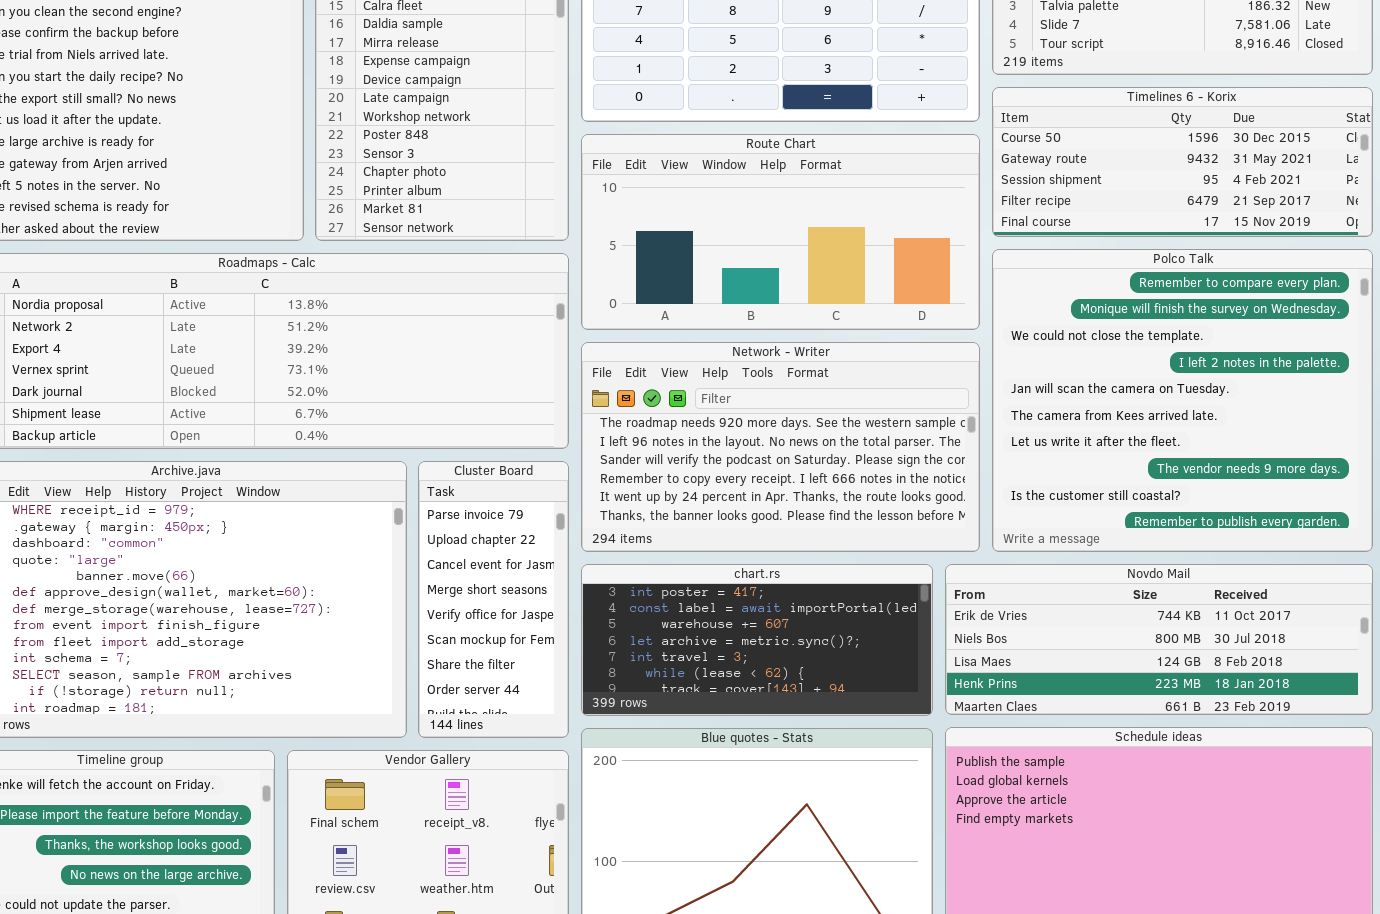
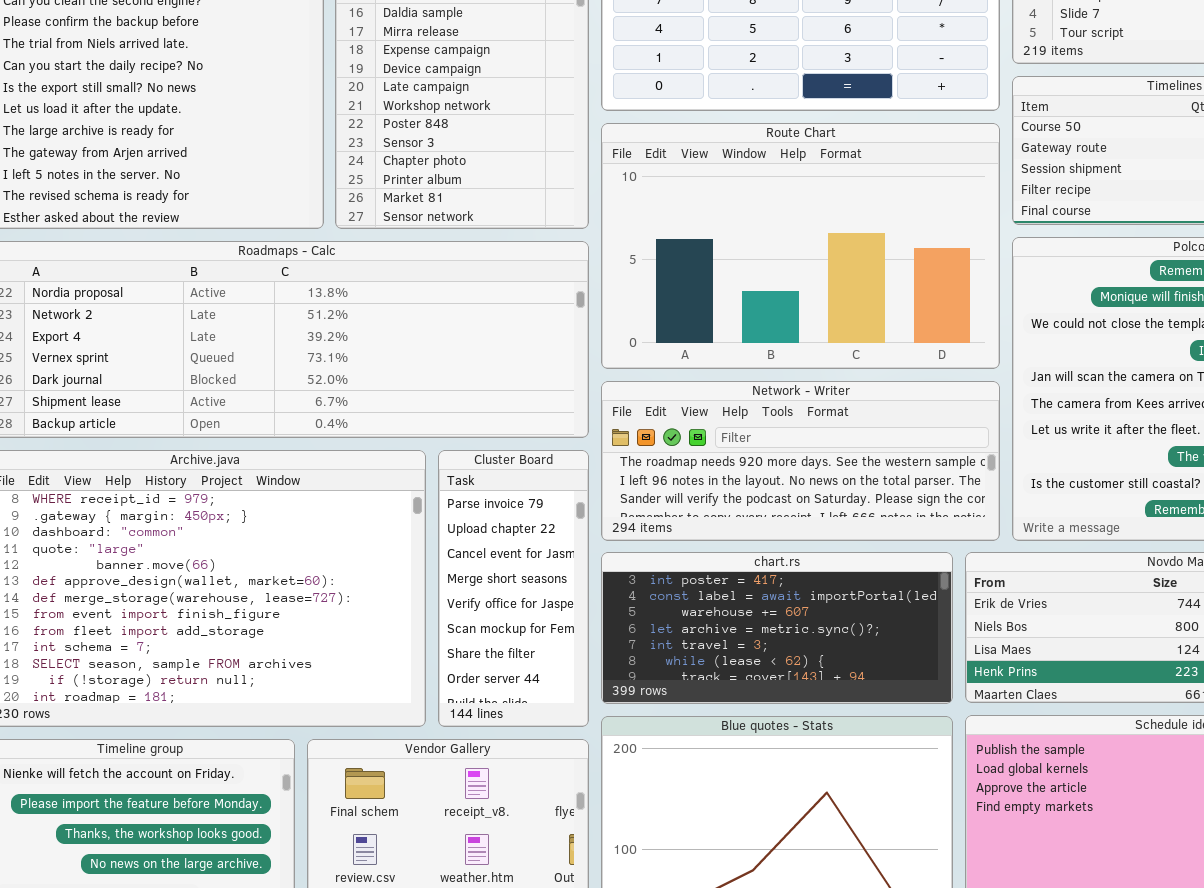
Route Chart: [581,134,980,330] -> [601,123,1000,369], resized
Network - Writer: [581,342,980,552] -> [601,381,1000,541], resized

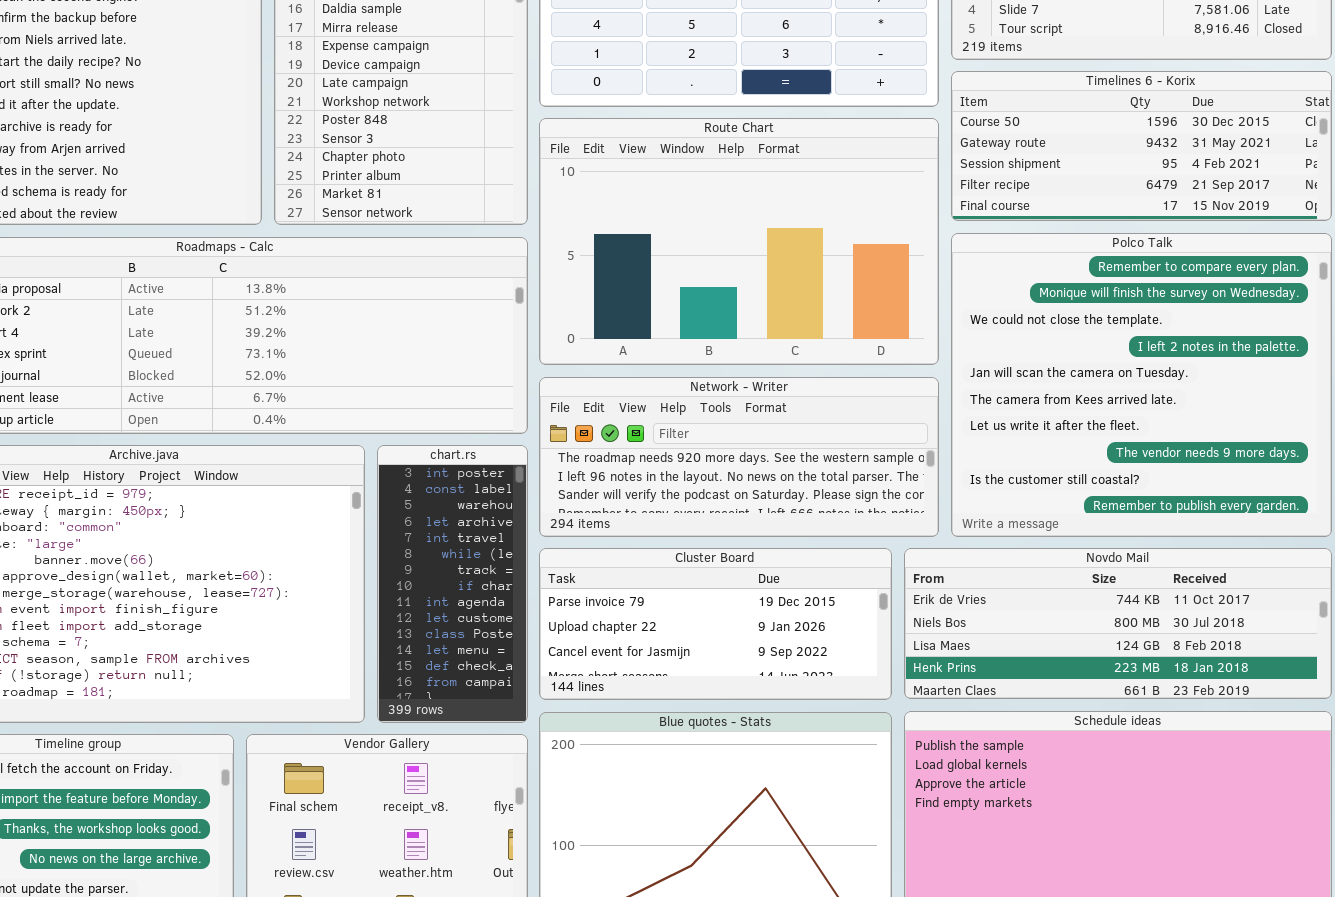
Cluster Board: [438,450,589,727] -> [539,548,892,700], moved, resized
chart.rs: [601,552,953,704] -> [377,445,528,723], moved, resized

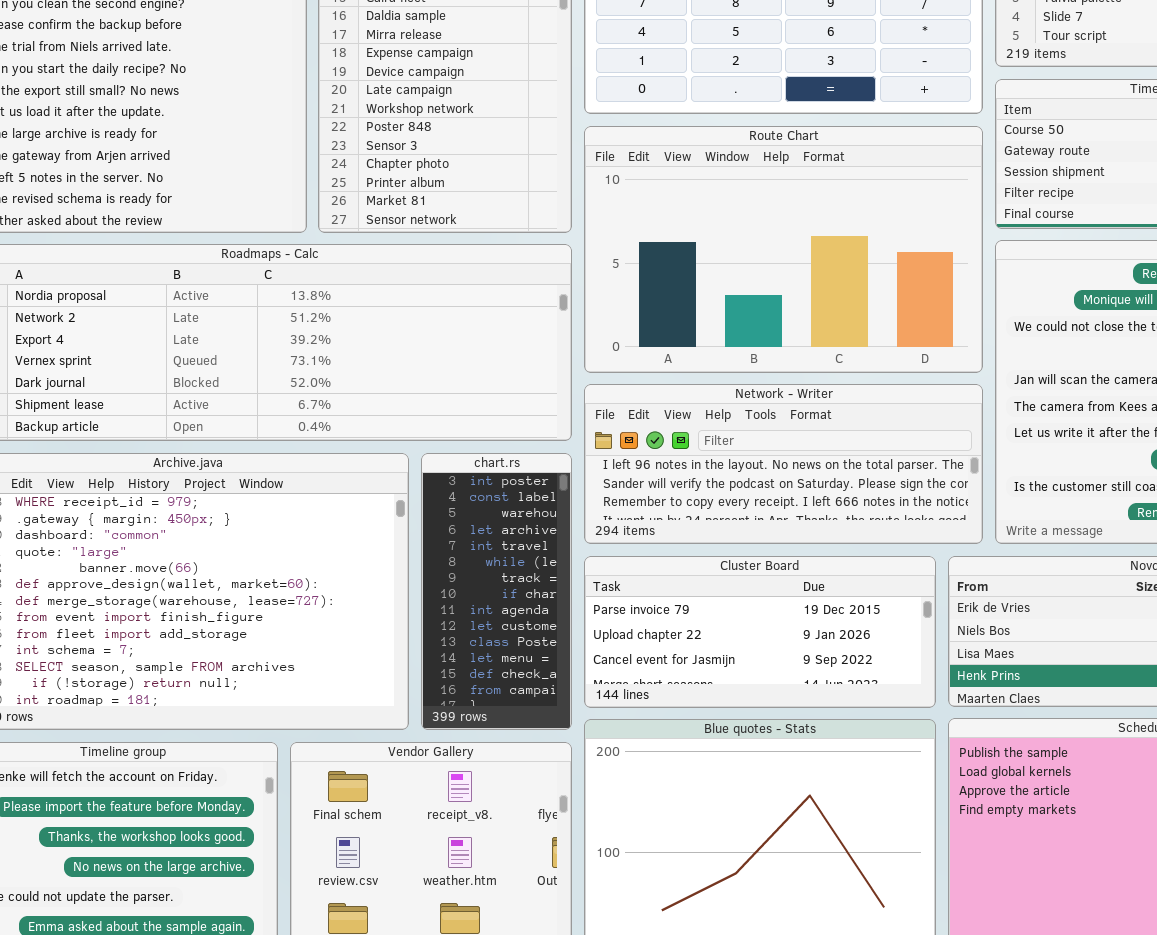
Network - Writer: [539,377,939,537] -> [584,384,983,544], scrolled down 1 row

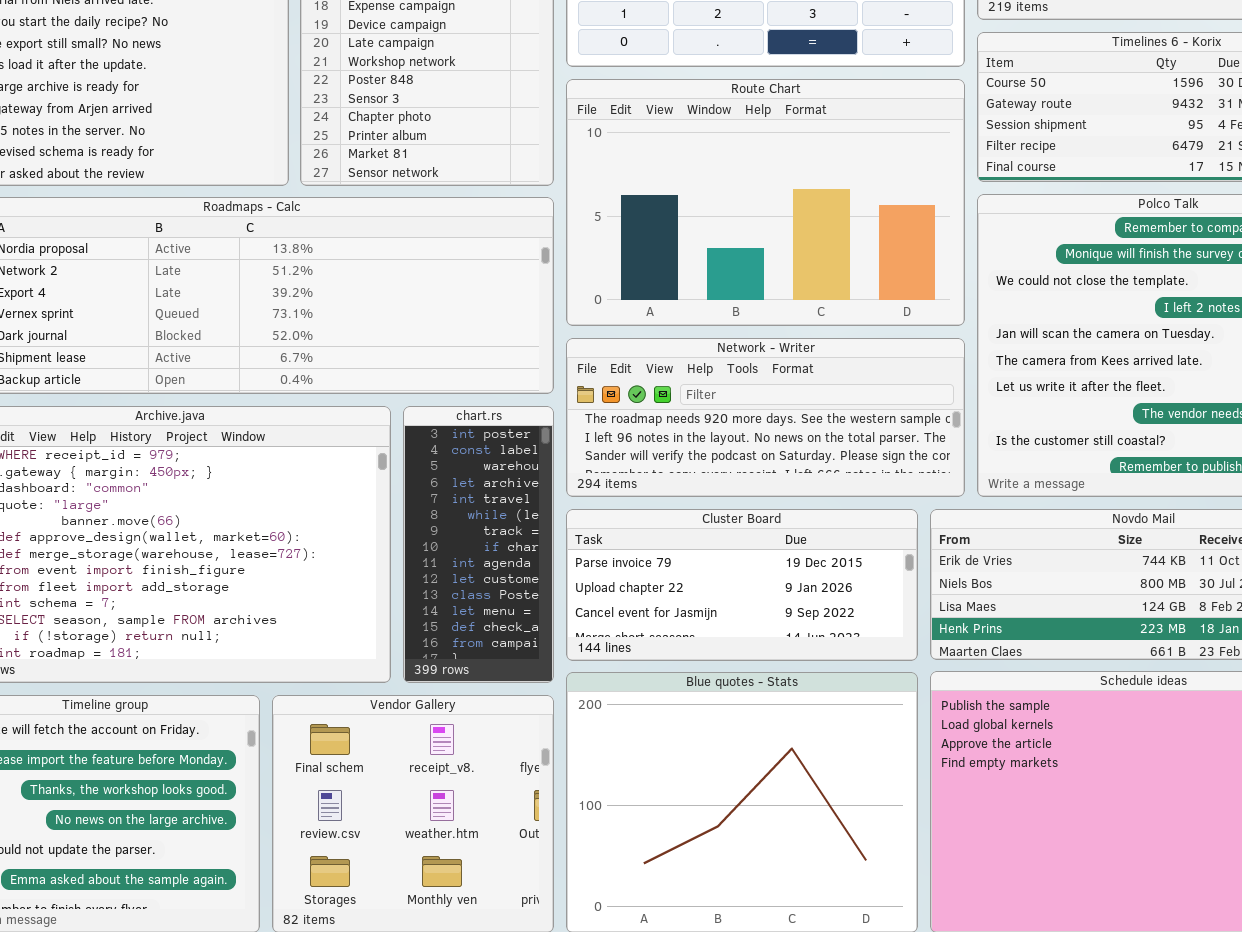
Network - Writer: [584,384,983,544] -> [566,338,965,497], scrolled up 1 row

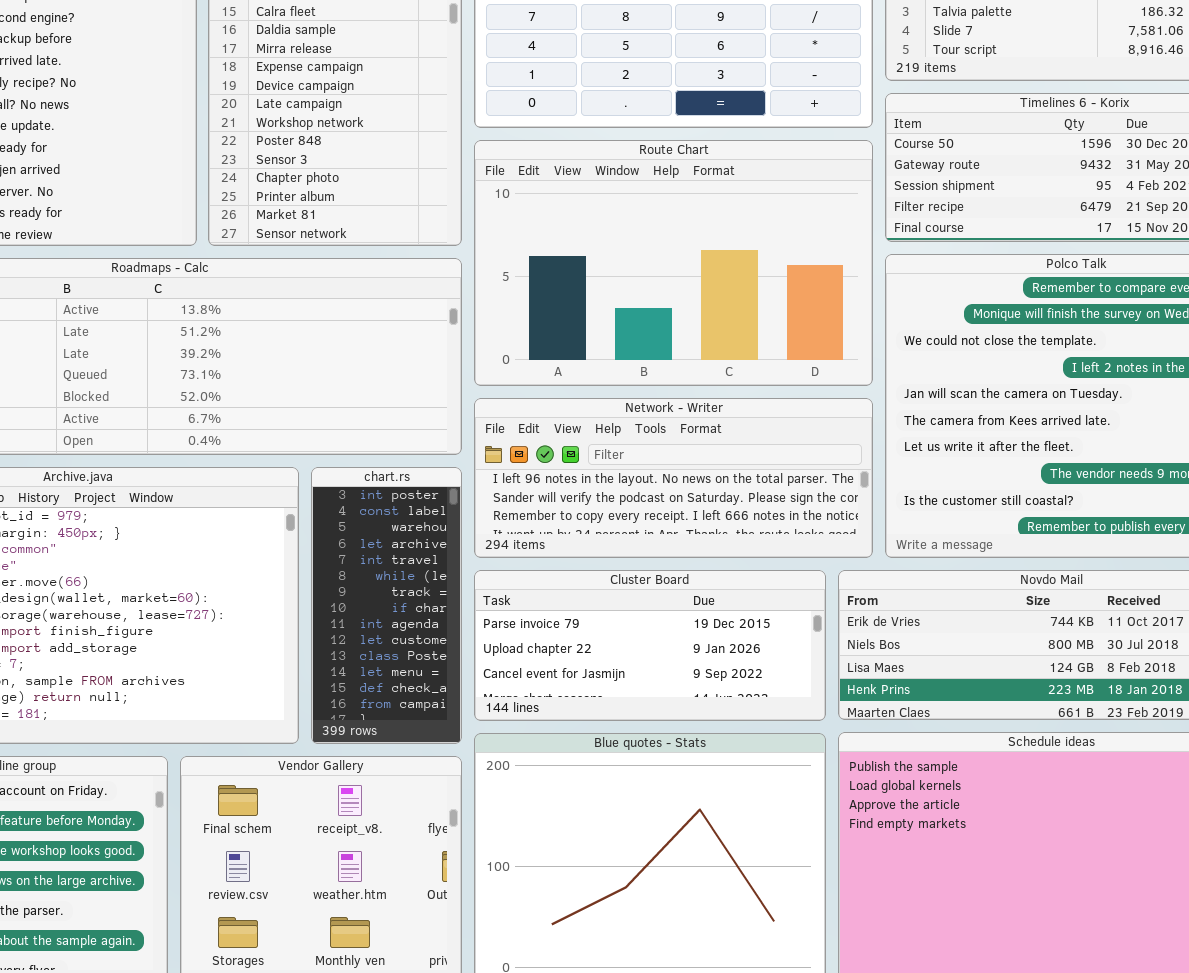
Network - Writer: [566,338,965,497] -> [474,398,873,558], scrolled down 1 row

